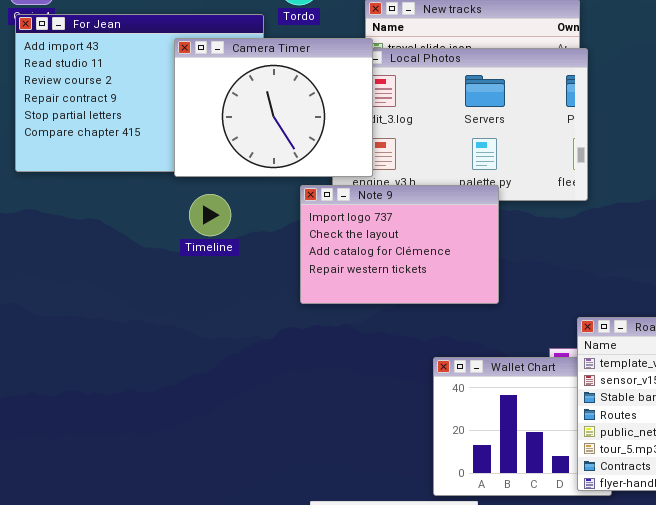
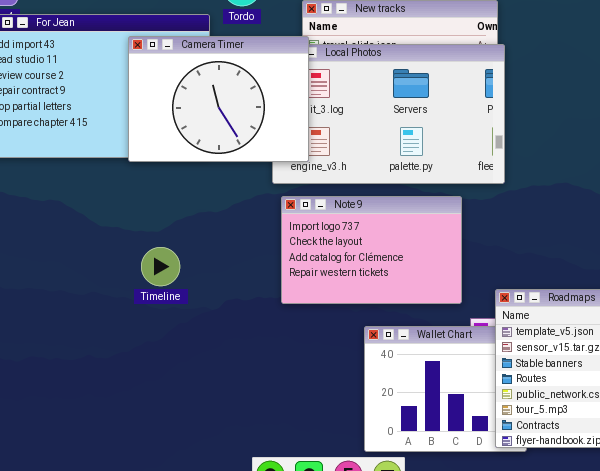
Note 9: [300,185,499,304] -> [281,196,462,304], moved
Timeline: [189,194,231,236] -> [141,247,180,286], moved

